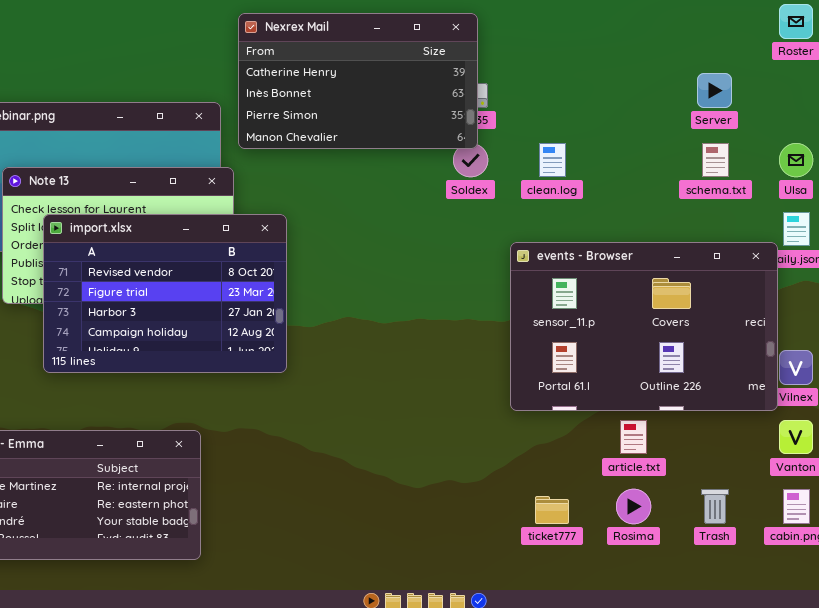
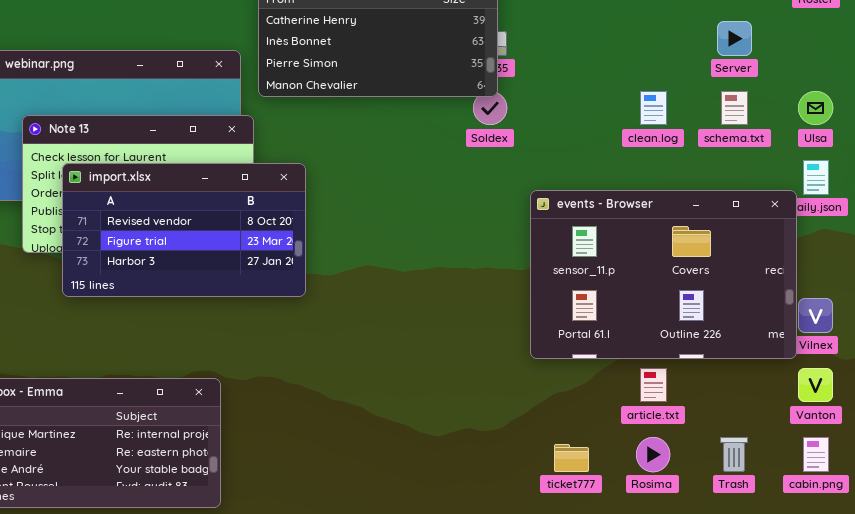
clean.log: [539,143,566,177] -> [640,91,667,125], moved
import.xlsx: [43,214,287,373] -> [62,163,306,297], resized

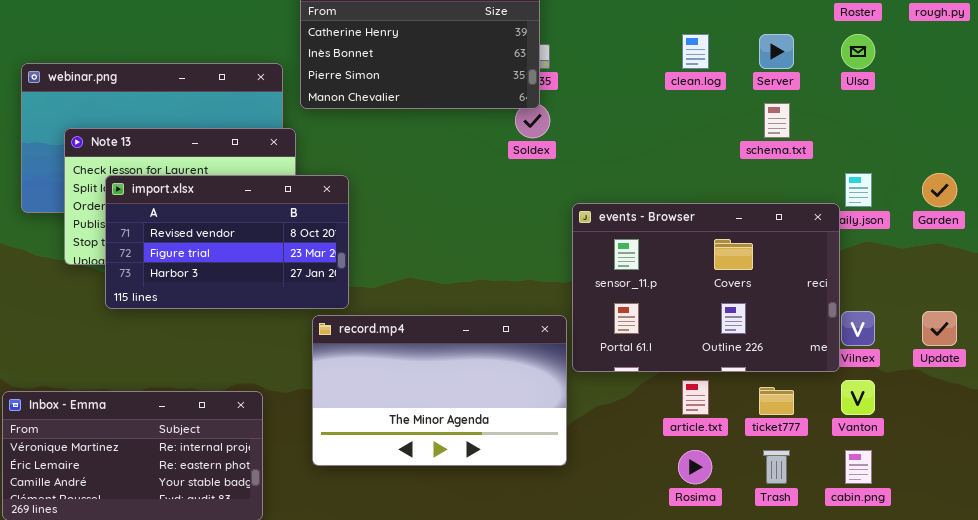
clean.log: [640,91,667,125] -> [682,34,709,69], moved
Ulsa: [798,91,833,125] -> [841,34,875,69], moved
record.mp4: none -> [312,315,567,466], opened
ticket777: [554,444,589,472] -> [759,387,794,415], moved

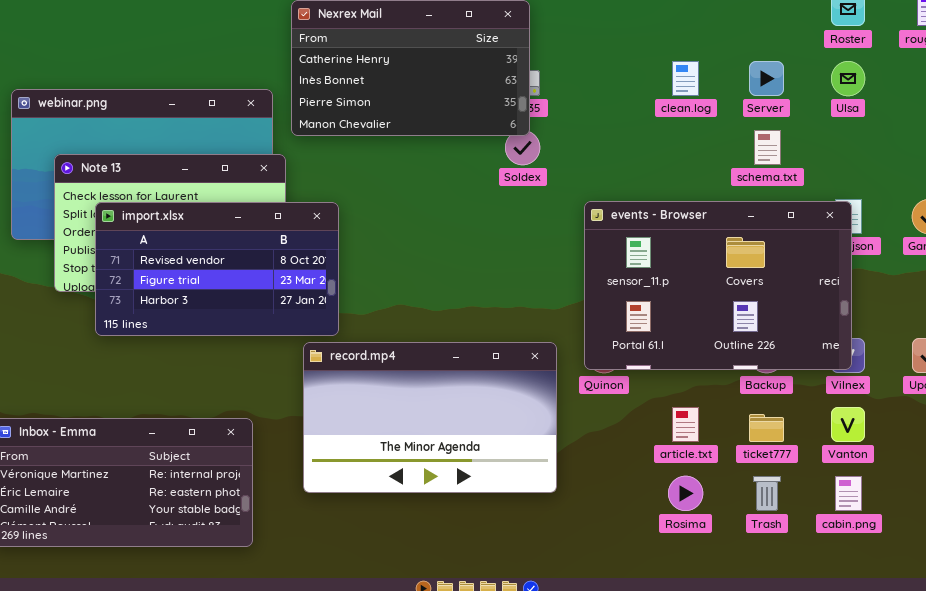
events - Browser: [572,203,840,372] -> [584,201,852,370], moved

